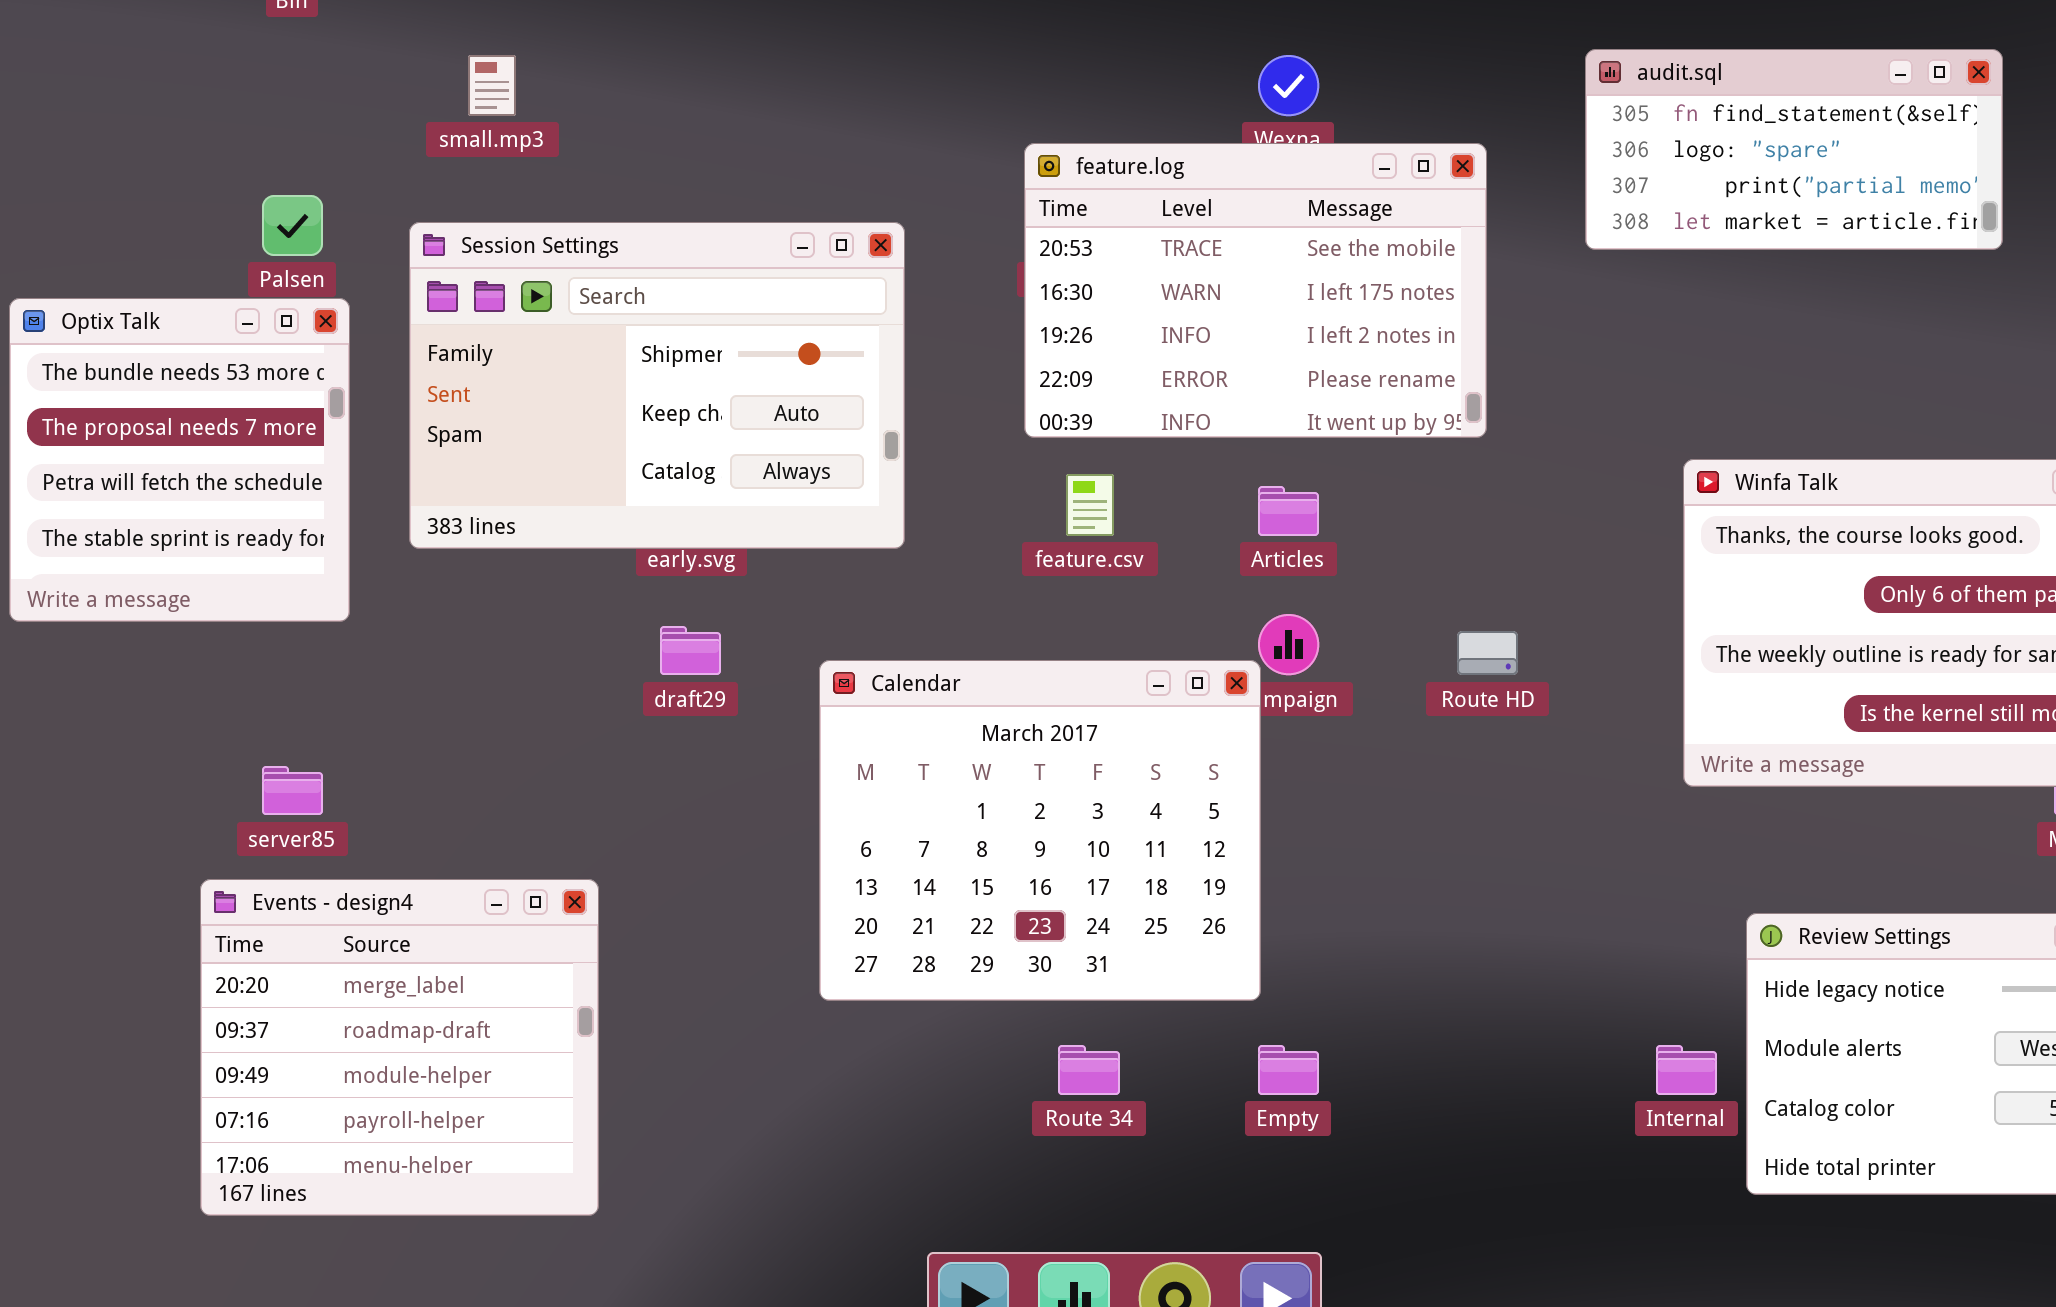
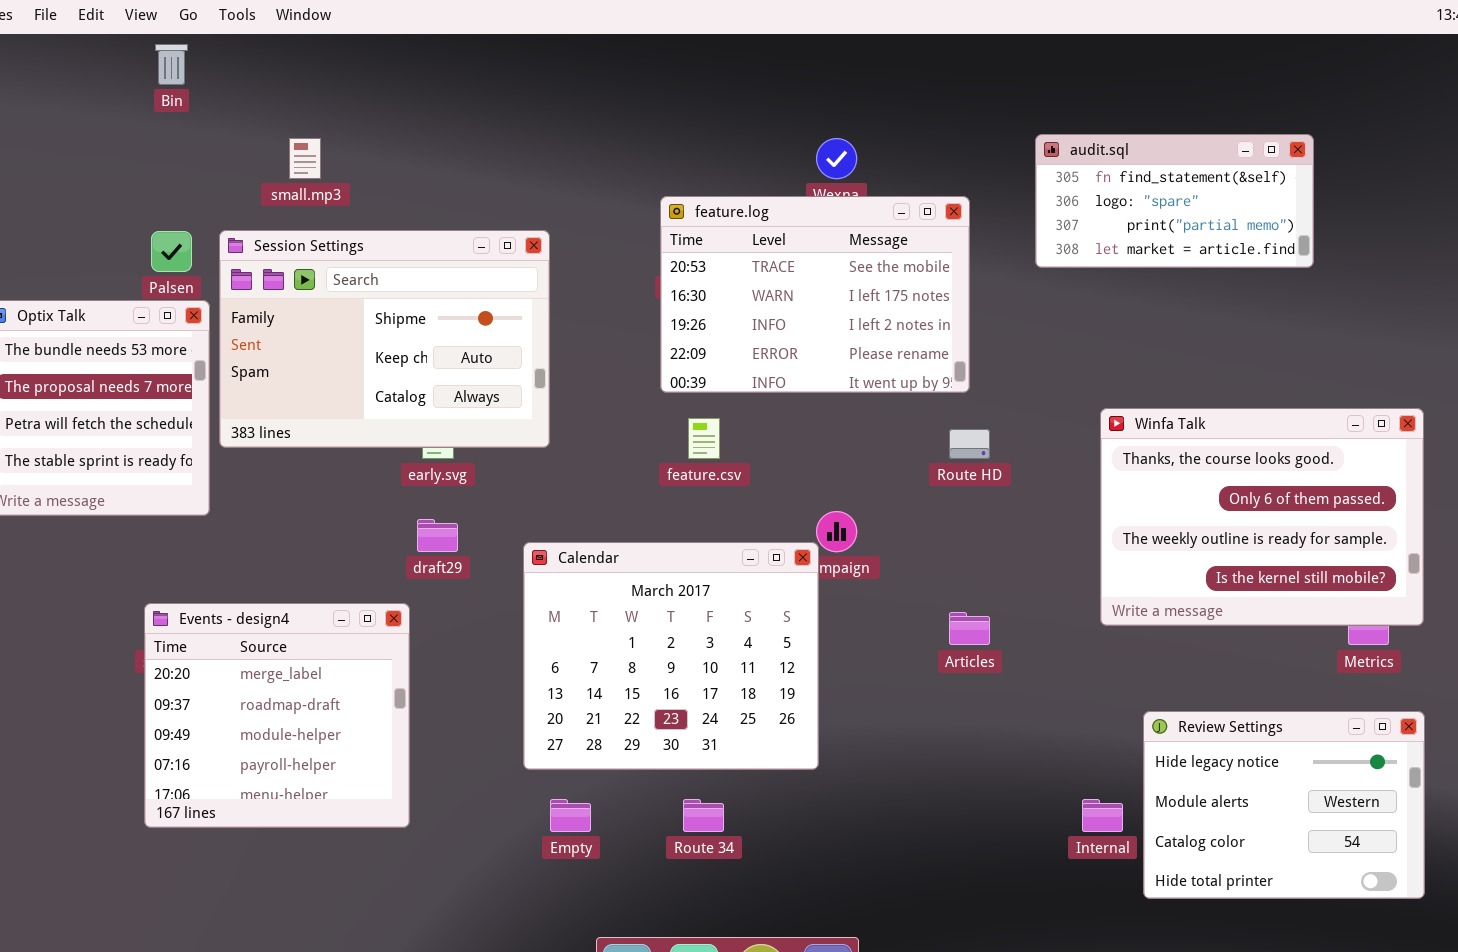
Session Settings: [409,222,905,549] -> [219,230,550,448], moved
Articles: [1258,486,1319,536] -> [949,612,990,645], moved
Route HD: [1457,631,1518,675] -> [949,429,990,459], moved
Events - design4: [200,879,599,1216] -> [144,603,410,828], moved
Empty: [1258,1045,1319,1095] -> [550,799,591,832], moved

